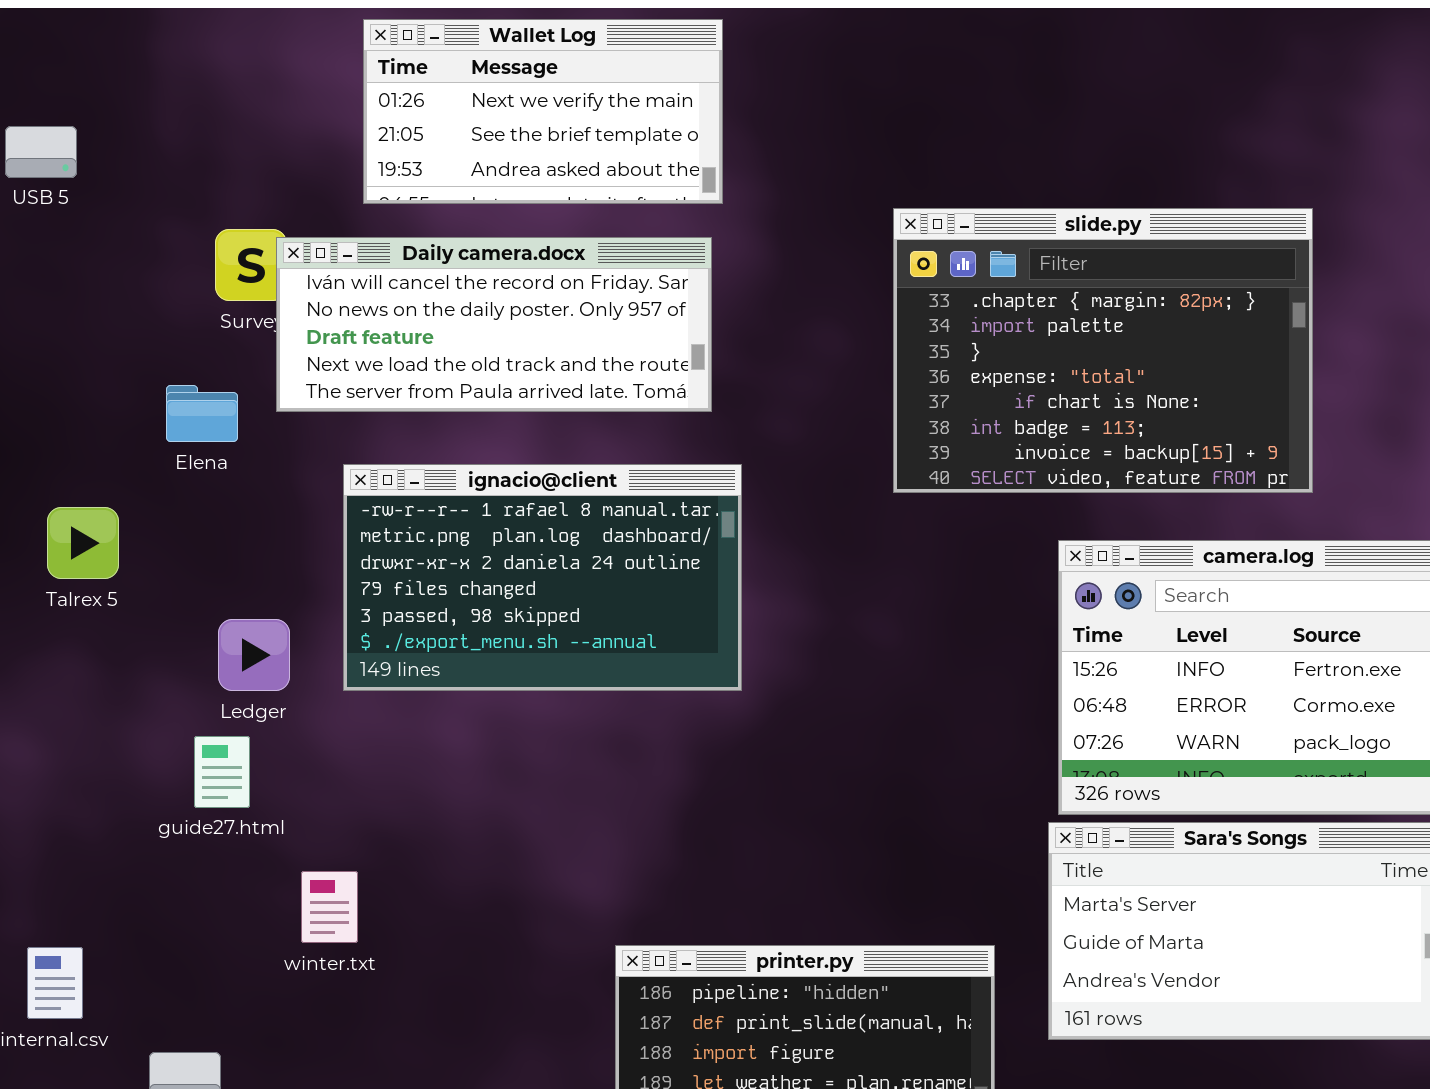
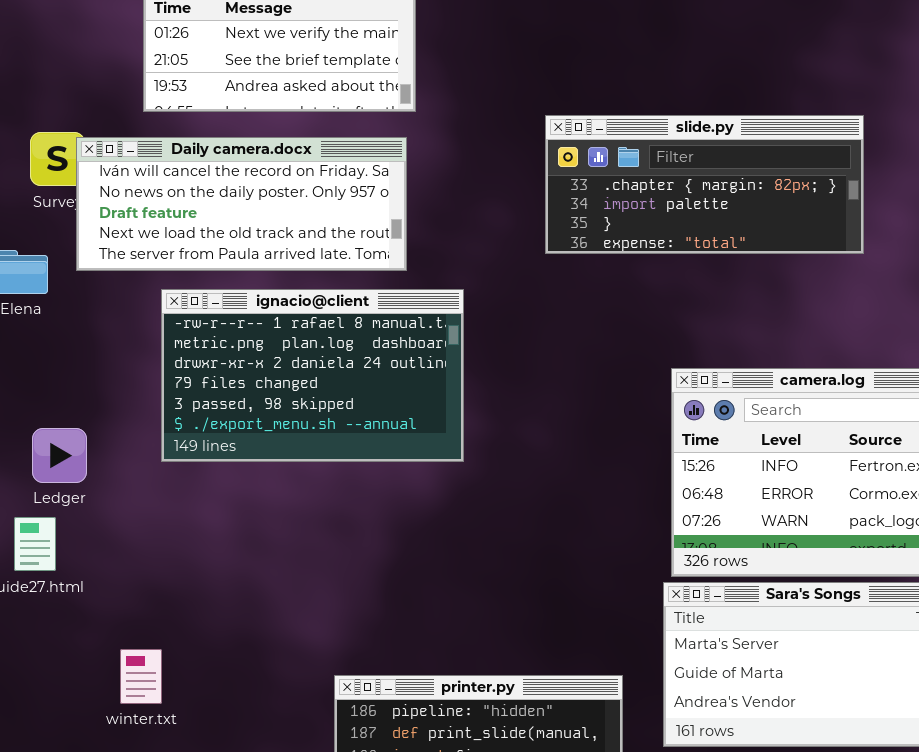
slide.py: [893,208,1313,493] -> [545,115,864,254], resized
ignacio@client: [343,464,742,691] -> [161,289,464,462], moved
winter.txt: [301,871,358,943] -> [120,649,162,704], moved

